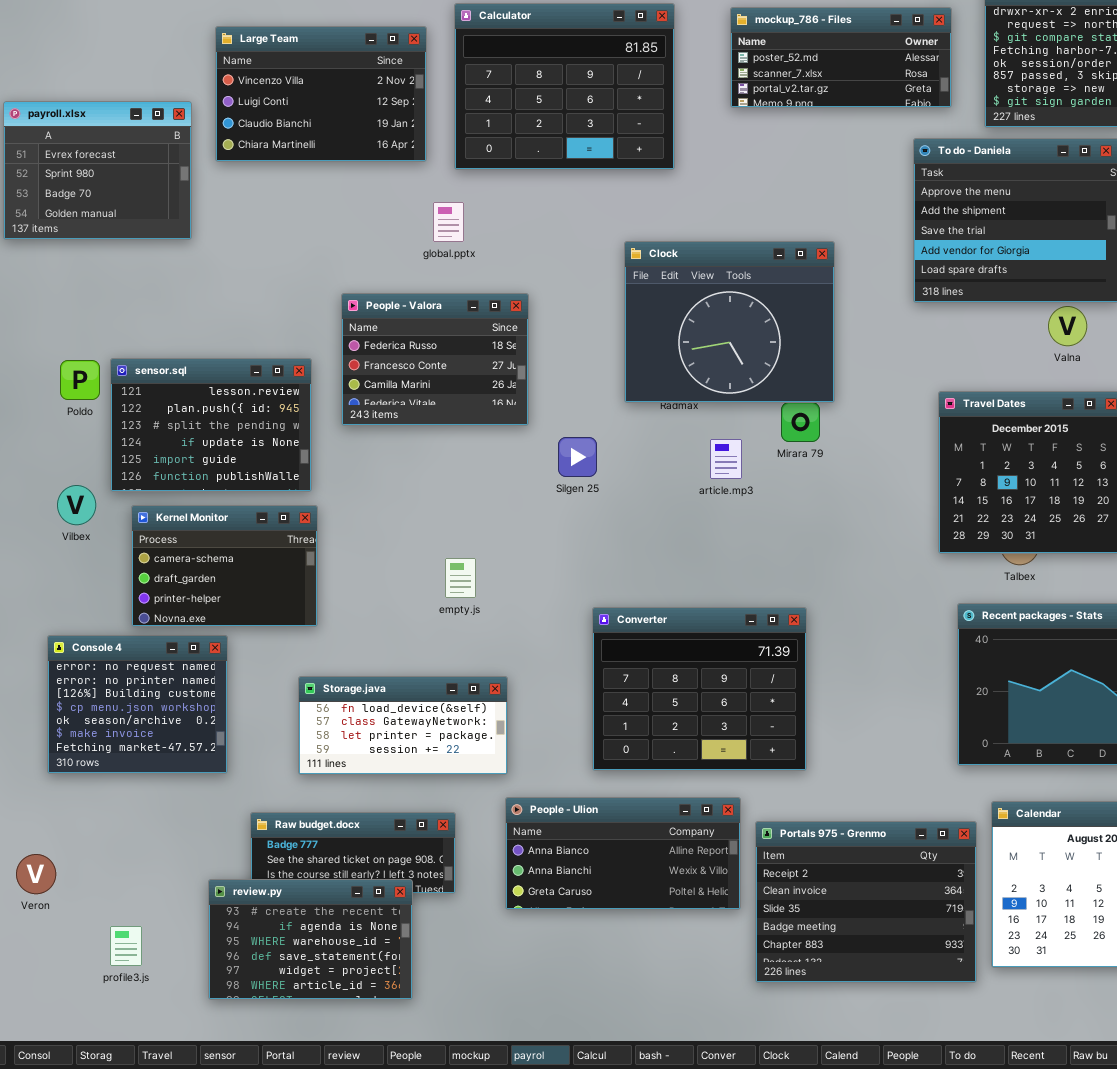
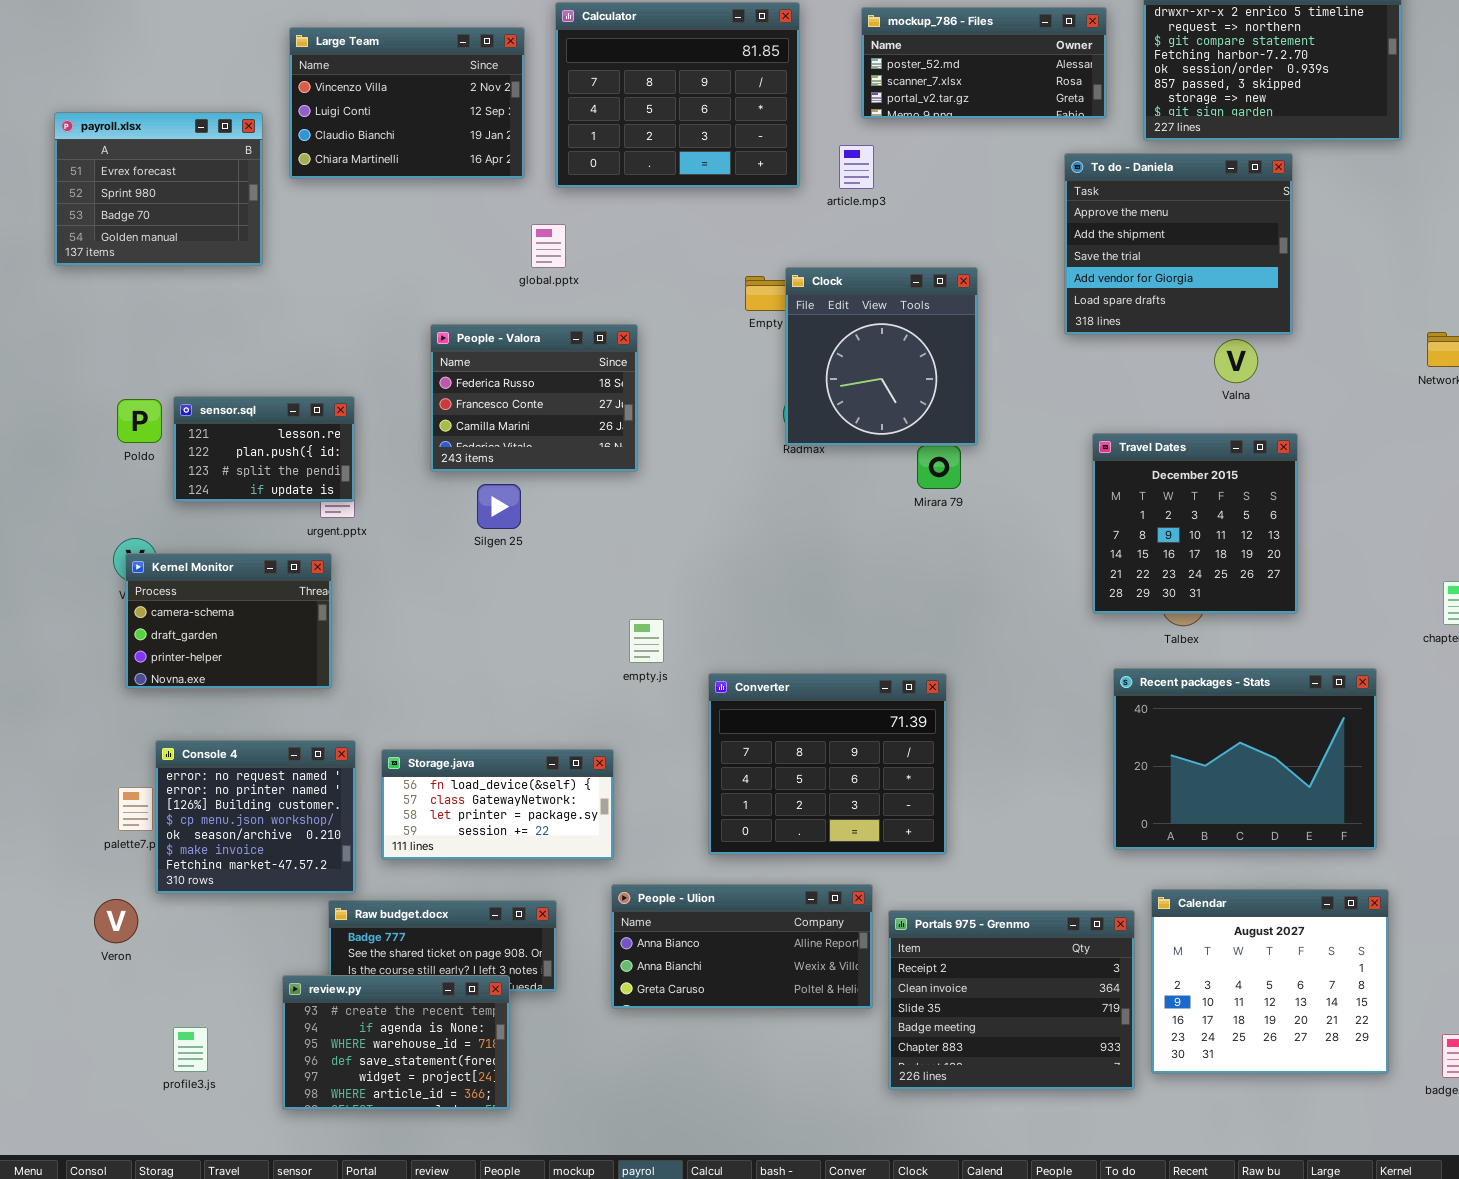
Clock: [624,241,835,403] -> [785,267,978,446], resized
sensor.sql: [110,358,312,492] -> [173,396,355,502], resized
Silgen 25: [558,437,597,477] -> [477,484,521,529], moved
article.mp3: [710,439,742,479] -> [839,145,874,189], moved
Kernel Monitor: [131,505,318,627] -> [125,553,332,689], moved
empty.js: [445,558,476,598] -> [629,619,664,663], moved
Console 4: [47,635,228,774] -> [155,740,356,894], moved
Veron: [16,854,56,894] -> [94,899,138,943], moved

